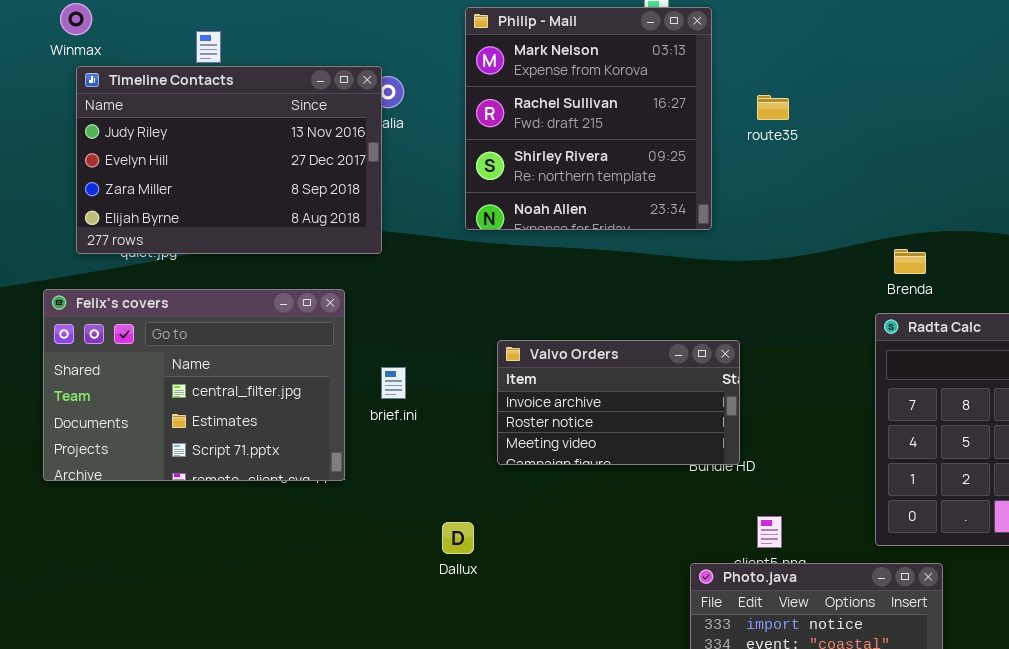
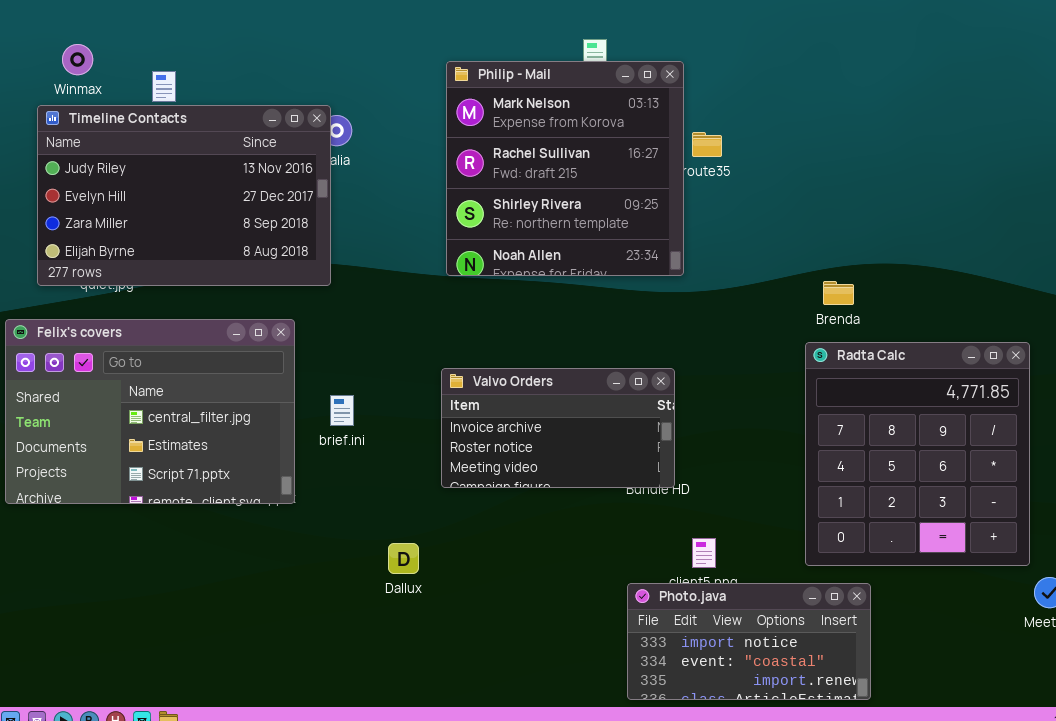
Winmax: [60,3,92,35] -> [62,44,93,75], moved
Philip - Mail: [465,7,712,230] -> [446,61,684,276], moved

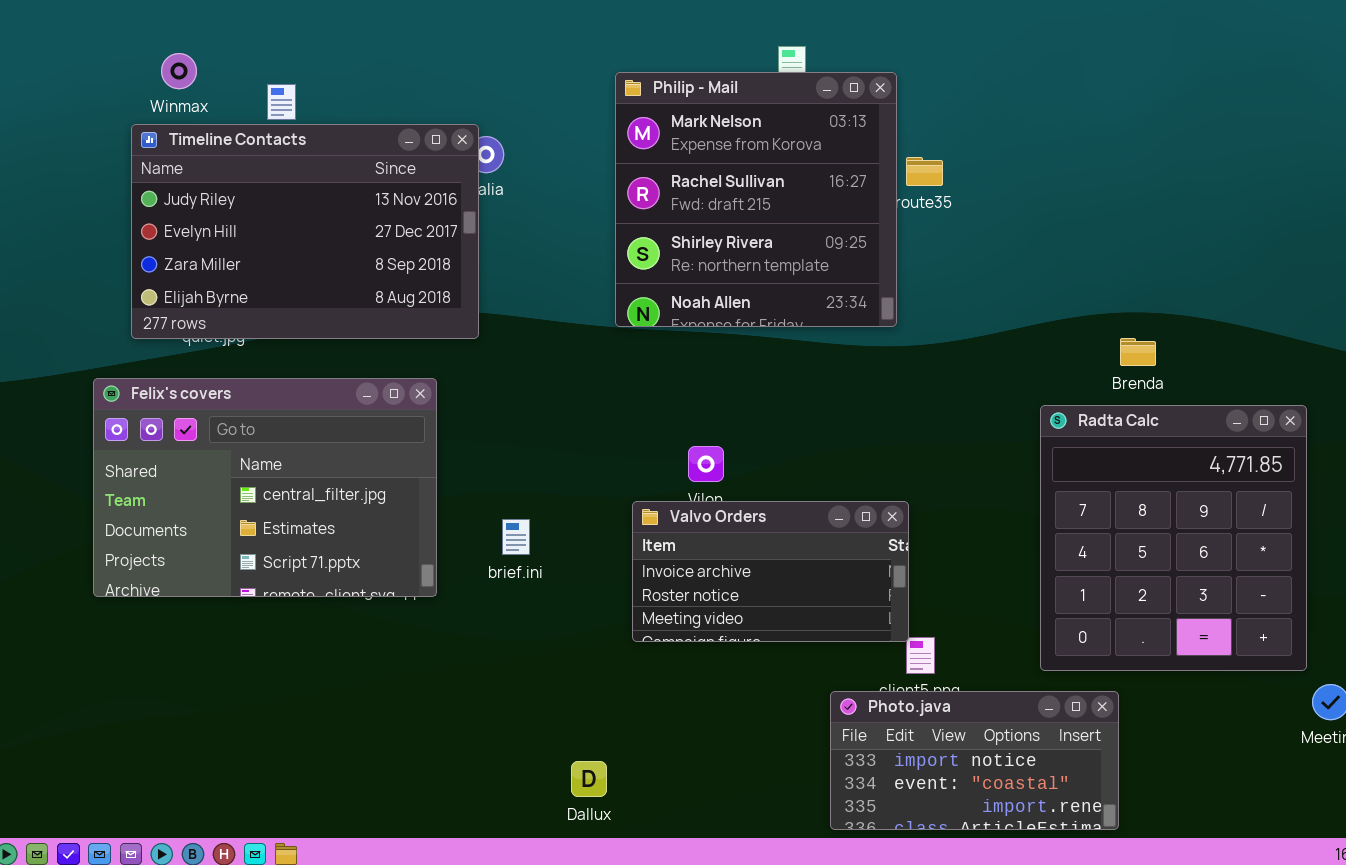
Brenda: [823,281,854,305] -> [1120,338,1156,366], moved
Valvo Orders: [441,368,675,488] -> [632,501,909,642], moved
brief.ini: [330,395,354,426] -> [502,519,530,555], moved
Dallux: [388,543,419,574] -> [571,761,607,797], moved

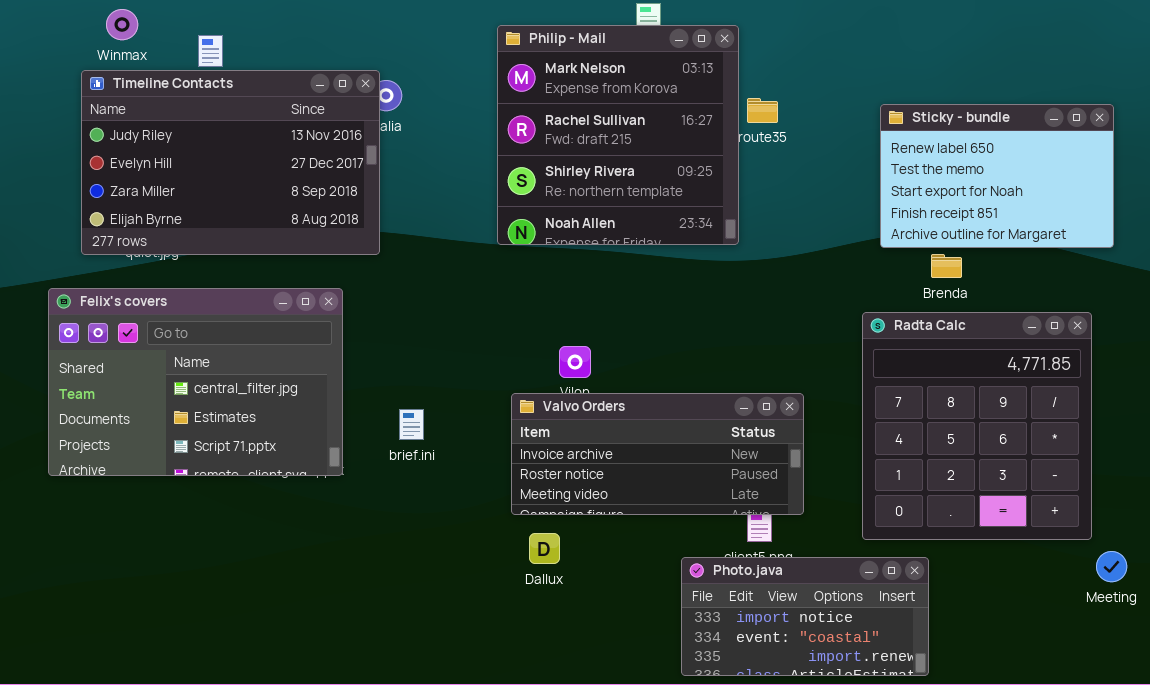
Sticky - bundle: none -> [880,104,1114,248], opened
Valvo Orders: [632,501,909,642] -> [511,393,804,515], resized
Dallux: [571,761,607,797] -> [529,533,560,564], moved

